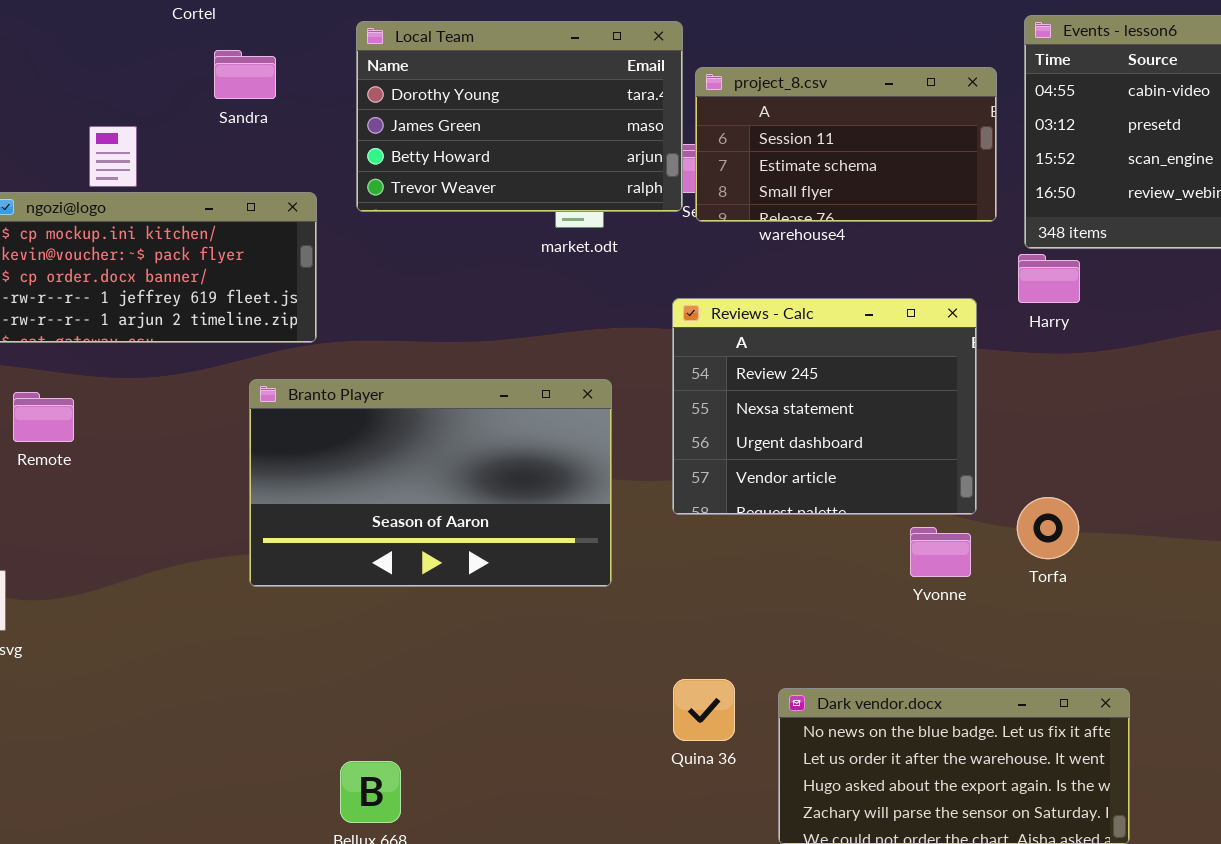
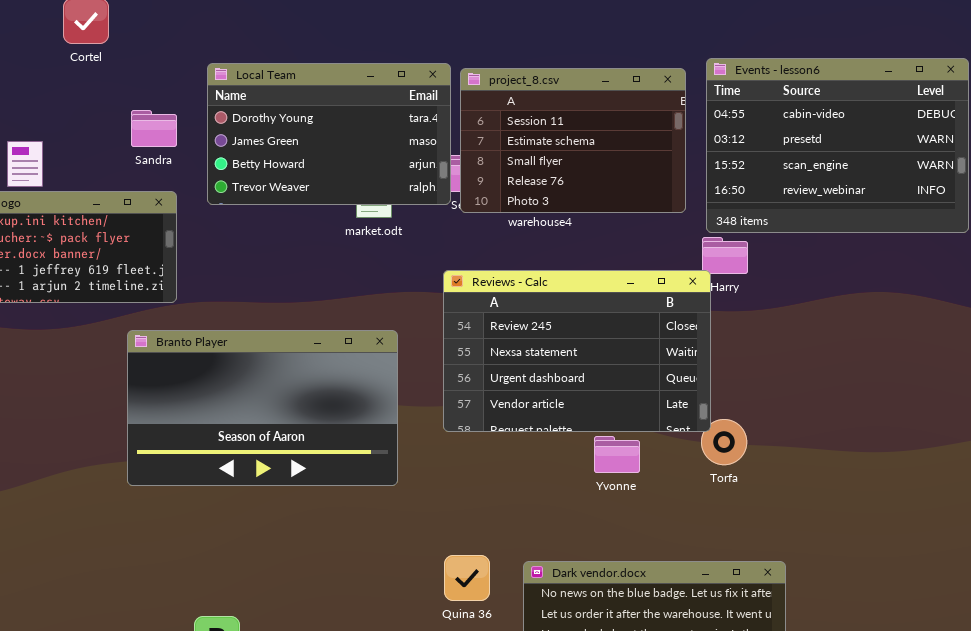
Sandra: [214,50,276,99] -> [131,110,177,147], moved
project_8.csv: [695,67,997,222] -> [460,68,686,213], resized
Reviews - Calc: [672,298,977,515] -> [443,270,711,432], resized
Yvonne: [910,527,971,577] -> [594,436,640,473], moved

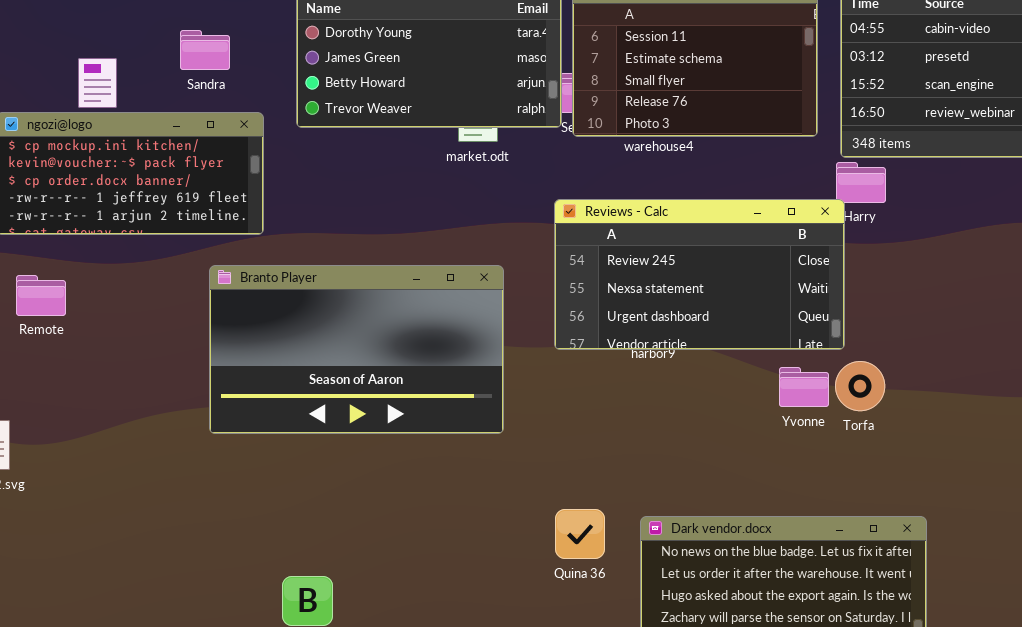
Sandra: [131,110,177,147] -> [180,30,230,70], moved
Reviews - Calc: [443,270,711,432] -> [554,199,845,350], resized
Yvonne: [594,436,640,473] -> [779,367,829,407], moved

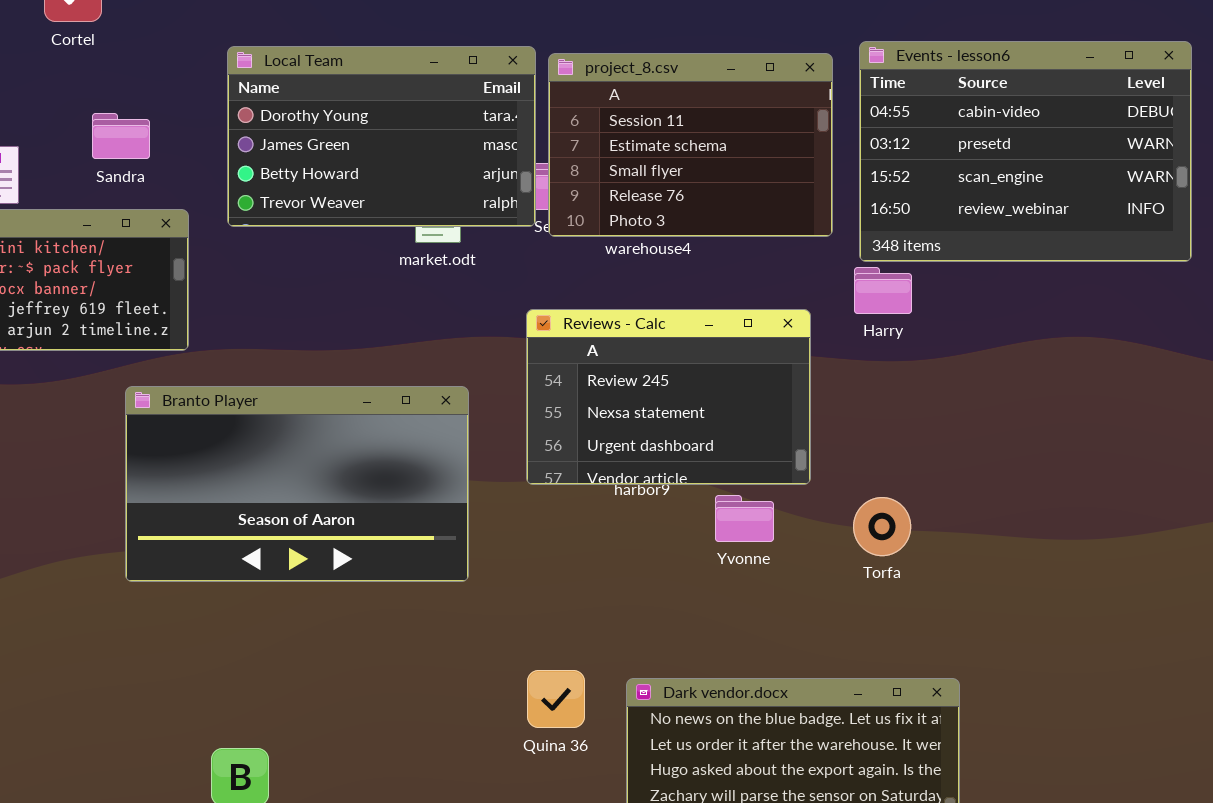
Reviews - Calc: [554,199,845,350] -> [526,309,811,485], resized
Yvonne: [779,367,829,407] -> [715,495,774,542], moved

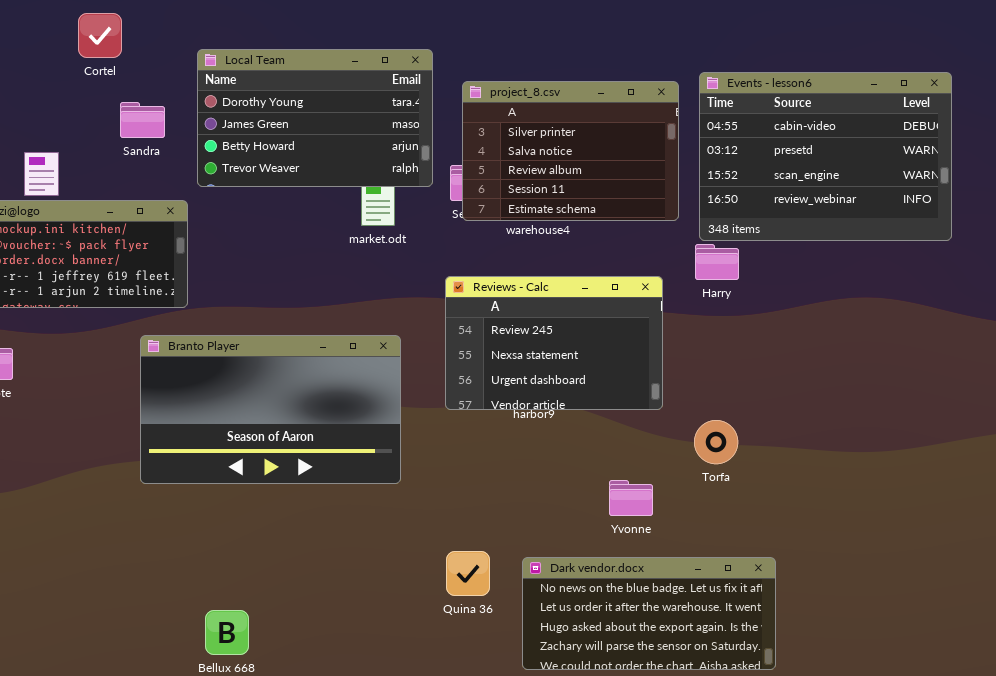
Local Team: [227,46,536,227] -> [197,49,433,187], moved
project_8.csv: [548,53,833,237] -> [462,81,679,221], scrolled up 3 rows
Sandra: [92,113,150,159] -> [120,102,165,138], moved
Yvonne: [715,495,774,542] -> [609,480,653,516], moved

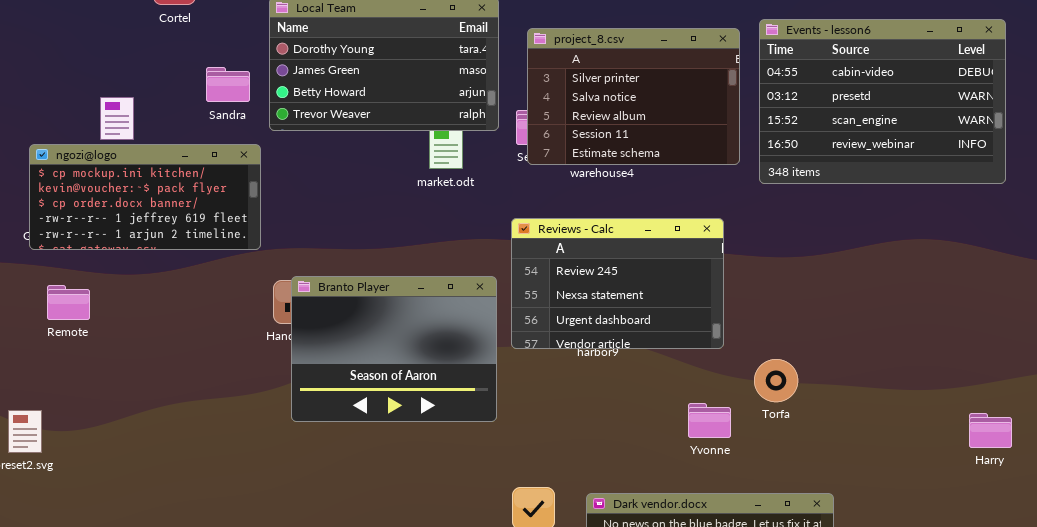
Sandra: [120,102,165,138] -> [206,67,250,102], moved
Harry: [695,244,739,280] -> [969,413,1012,448], moved
Branto Player: [140,335,401,484] -> [291,276,497,422], moved, resized
Yvonne: [609,480,653,516] -> [688,403,731,438], moved

